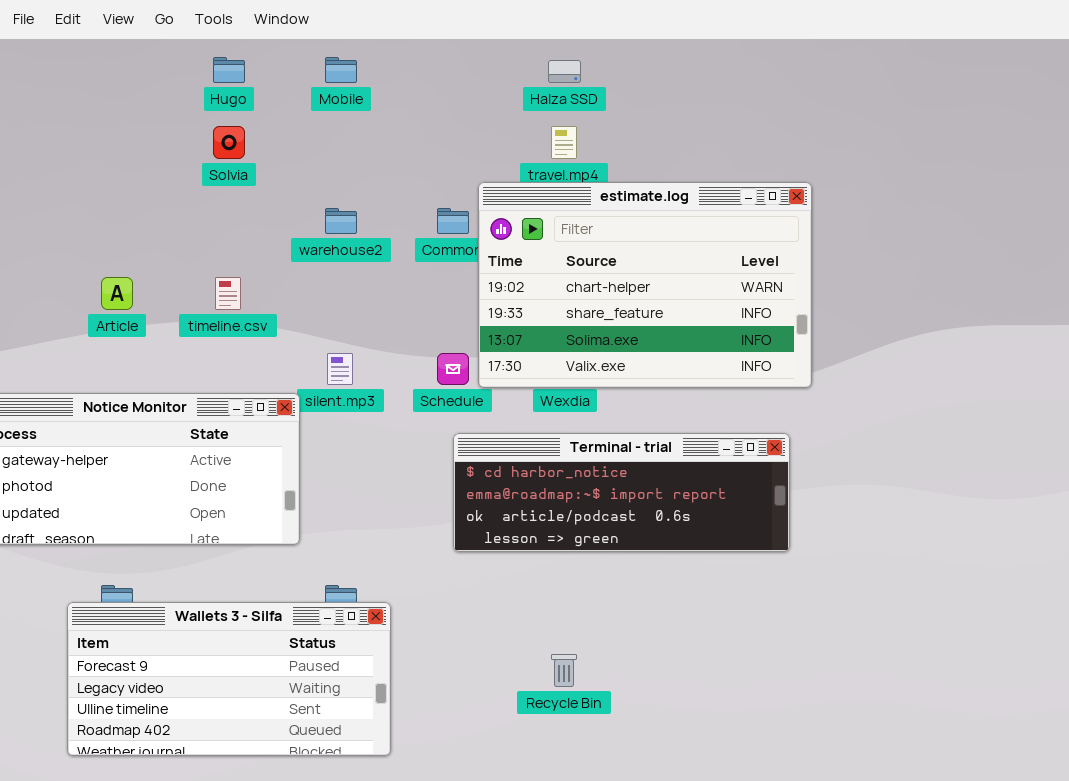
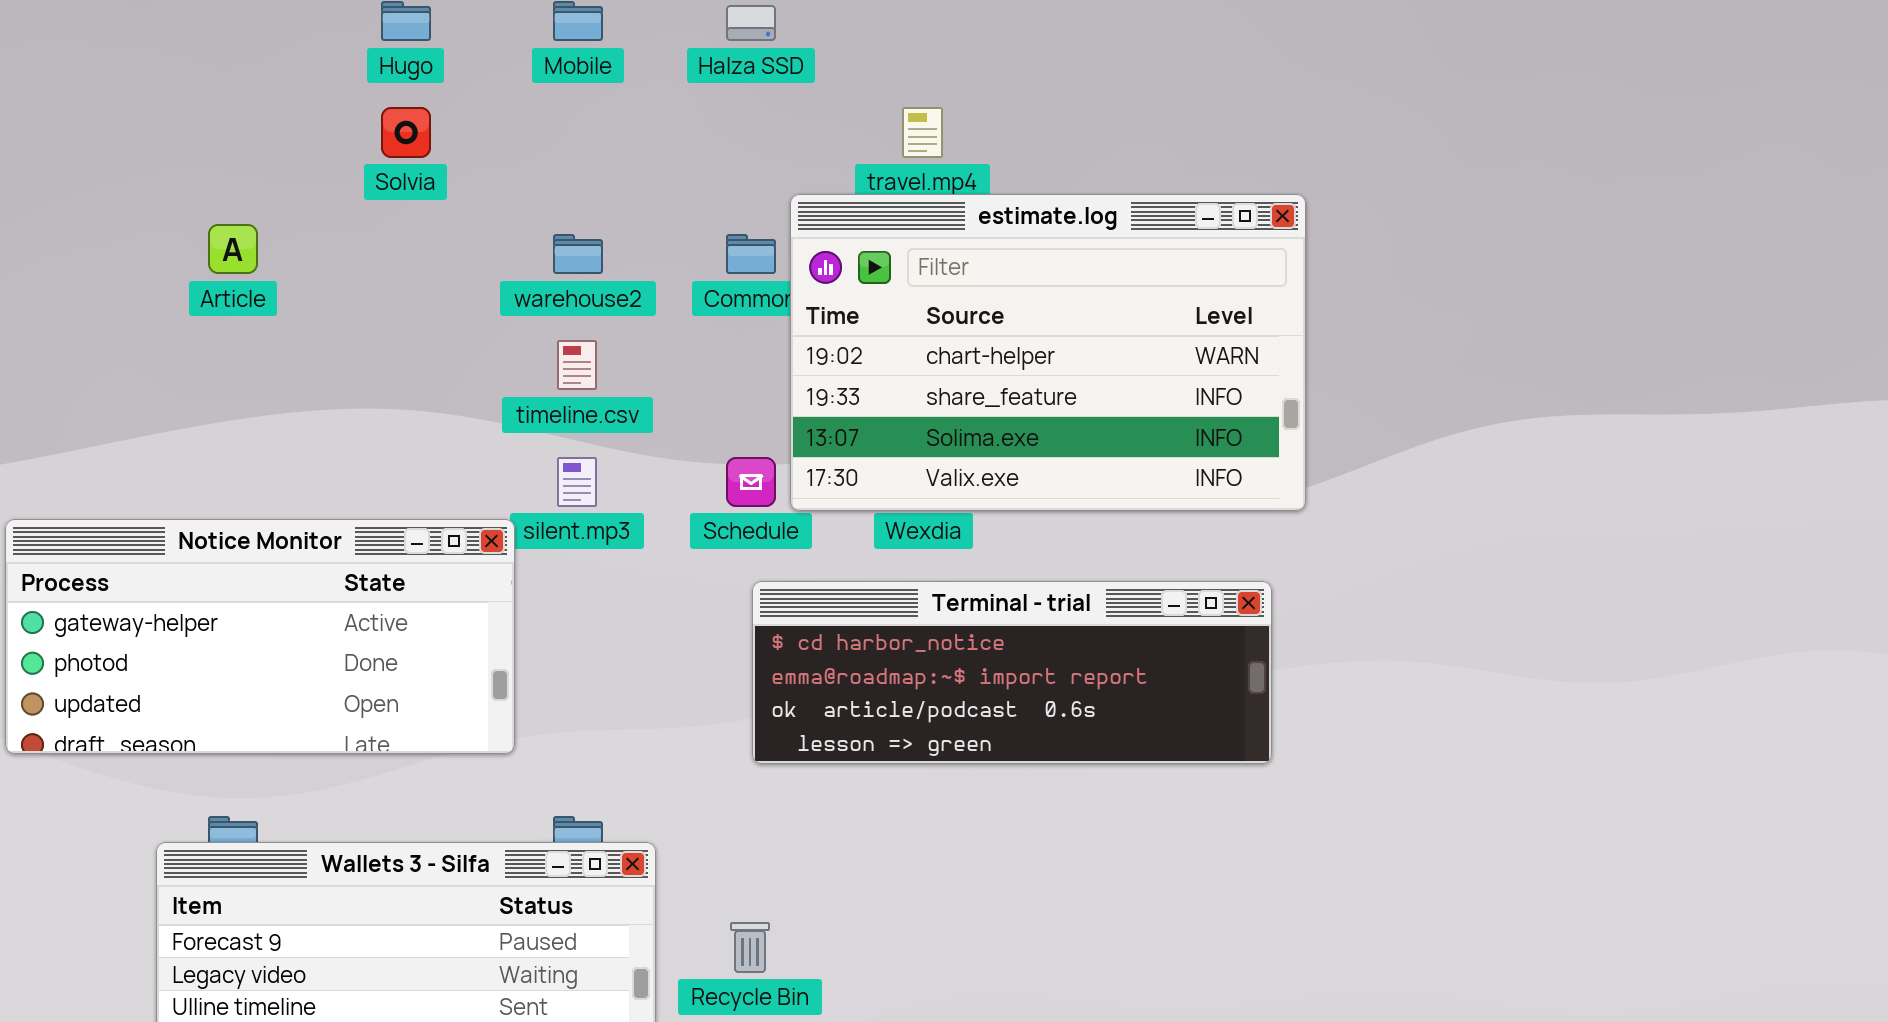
Halza SSD: [548,60,581,83] -> [726,5,776,41], moved
Article: [101,277,133,310] -> [208,224,258,274], moved
timeline.csv: [215,277,241,310] -> [557,340,597,390], moved
Recycle Bin: [551,654,577,687] -> [730,922,770,973], moved

